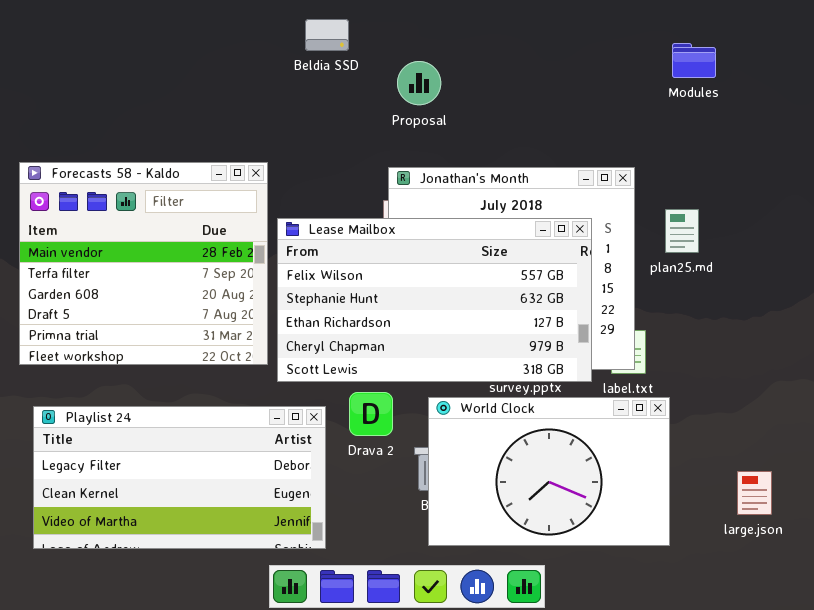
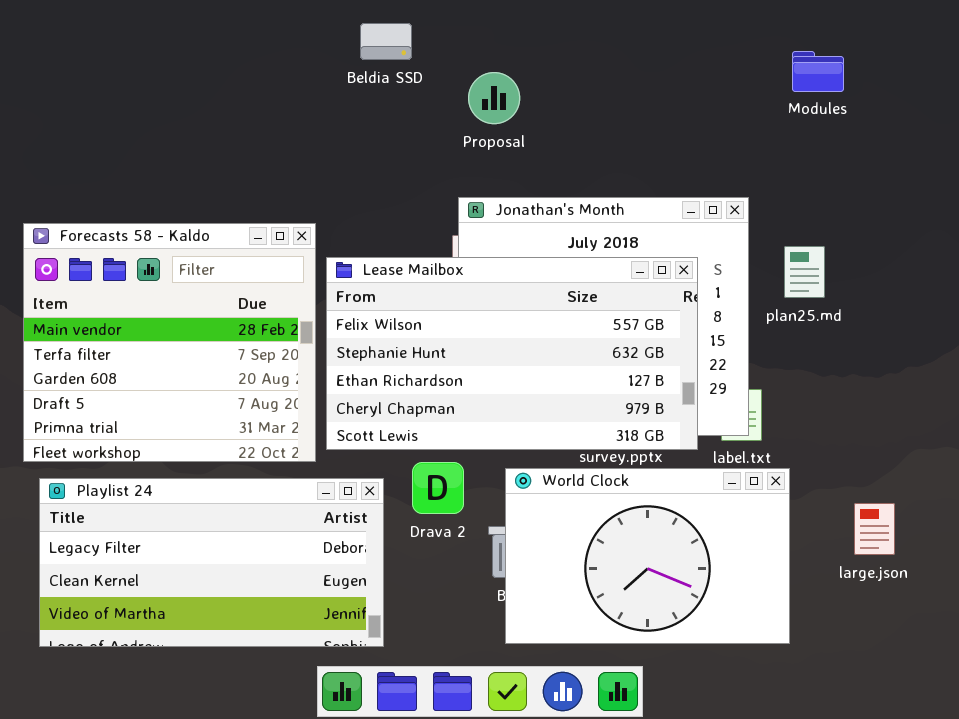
Forecasts 58 - Kaldo: [19,162,268,365] -> [23,223,316,462], moved
large.json: [737,471,772,515] -> [854,503,895,555], moved

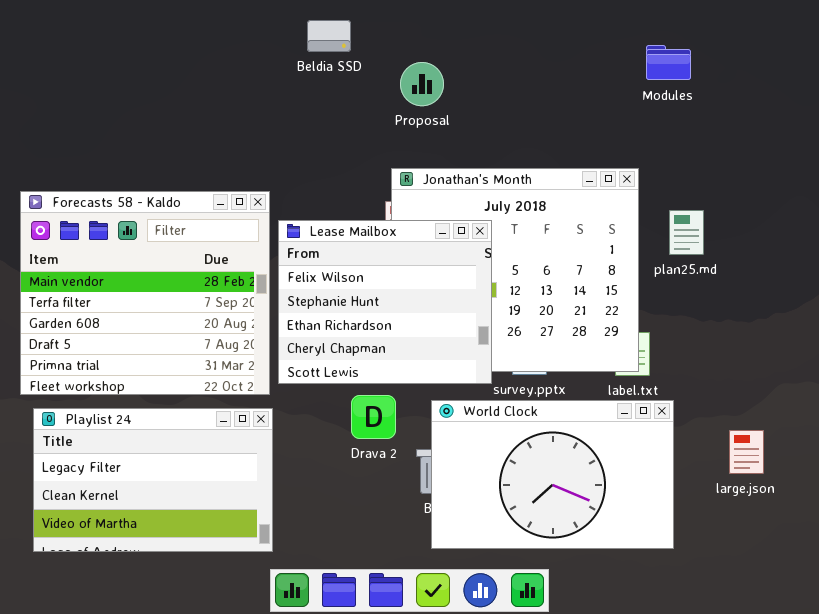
Modules: [792,51,844,92] -> [646,45,691,80], moved
Lease Mailbox: [326,257,698,450] -> [278,220,492,384], resized
Playlist 24: [39,478,384,647] -> [33,408,273,552], resized

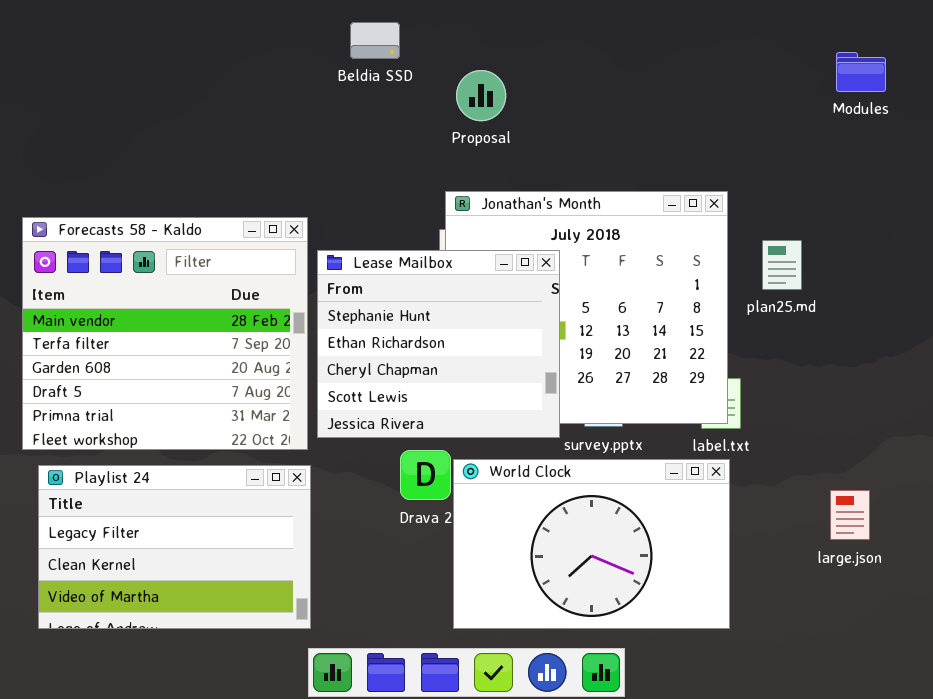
Modules: [646,45,691,80] -> [836,52,886,92], moved
Lease Mailbox: [278,220,492,384] -> [317,250,560,438], scrolled down 1 row
World Clock: [431,400,674,549] -> [453,459,730,629], moved

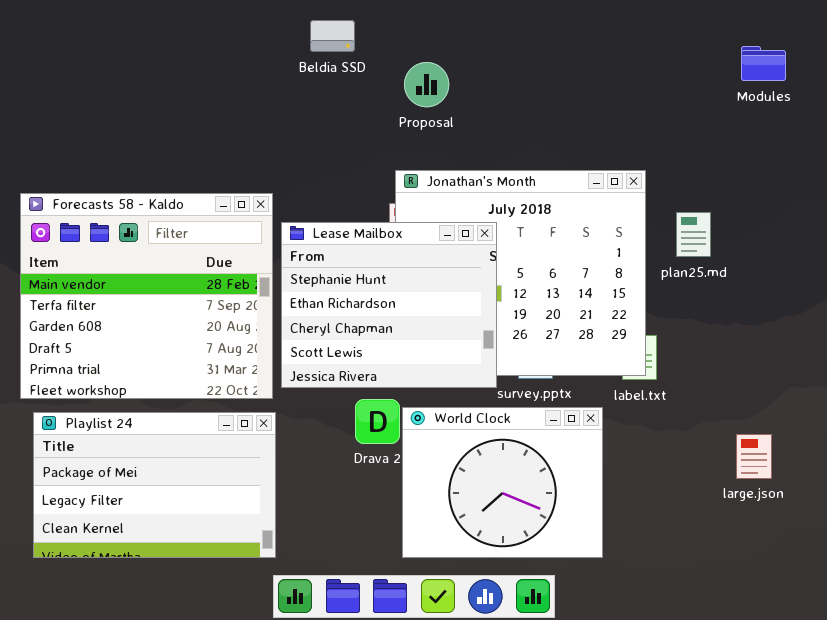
World Clock: [453,459,730,629] -> [402,407,603,558], resized
Playlist 24: [38,465,311,629] -> [33,412,276,558], scrolled up 1 row

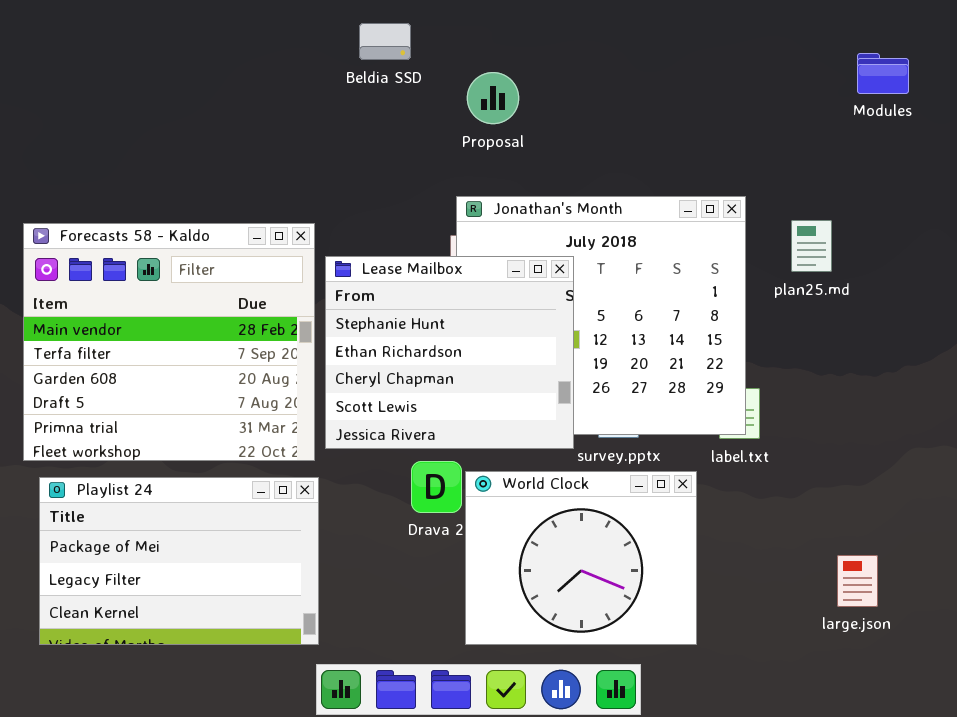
plan25.md: [676,212,711,257] -> [791,220,832,272], moved
large.json: [736,434,772,479] -> [837,555,878,607], moved

